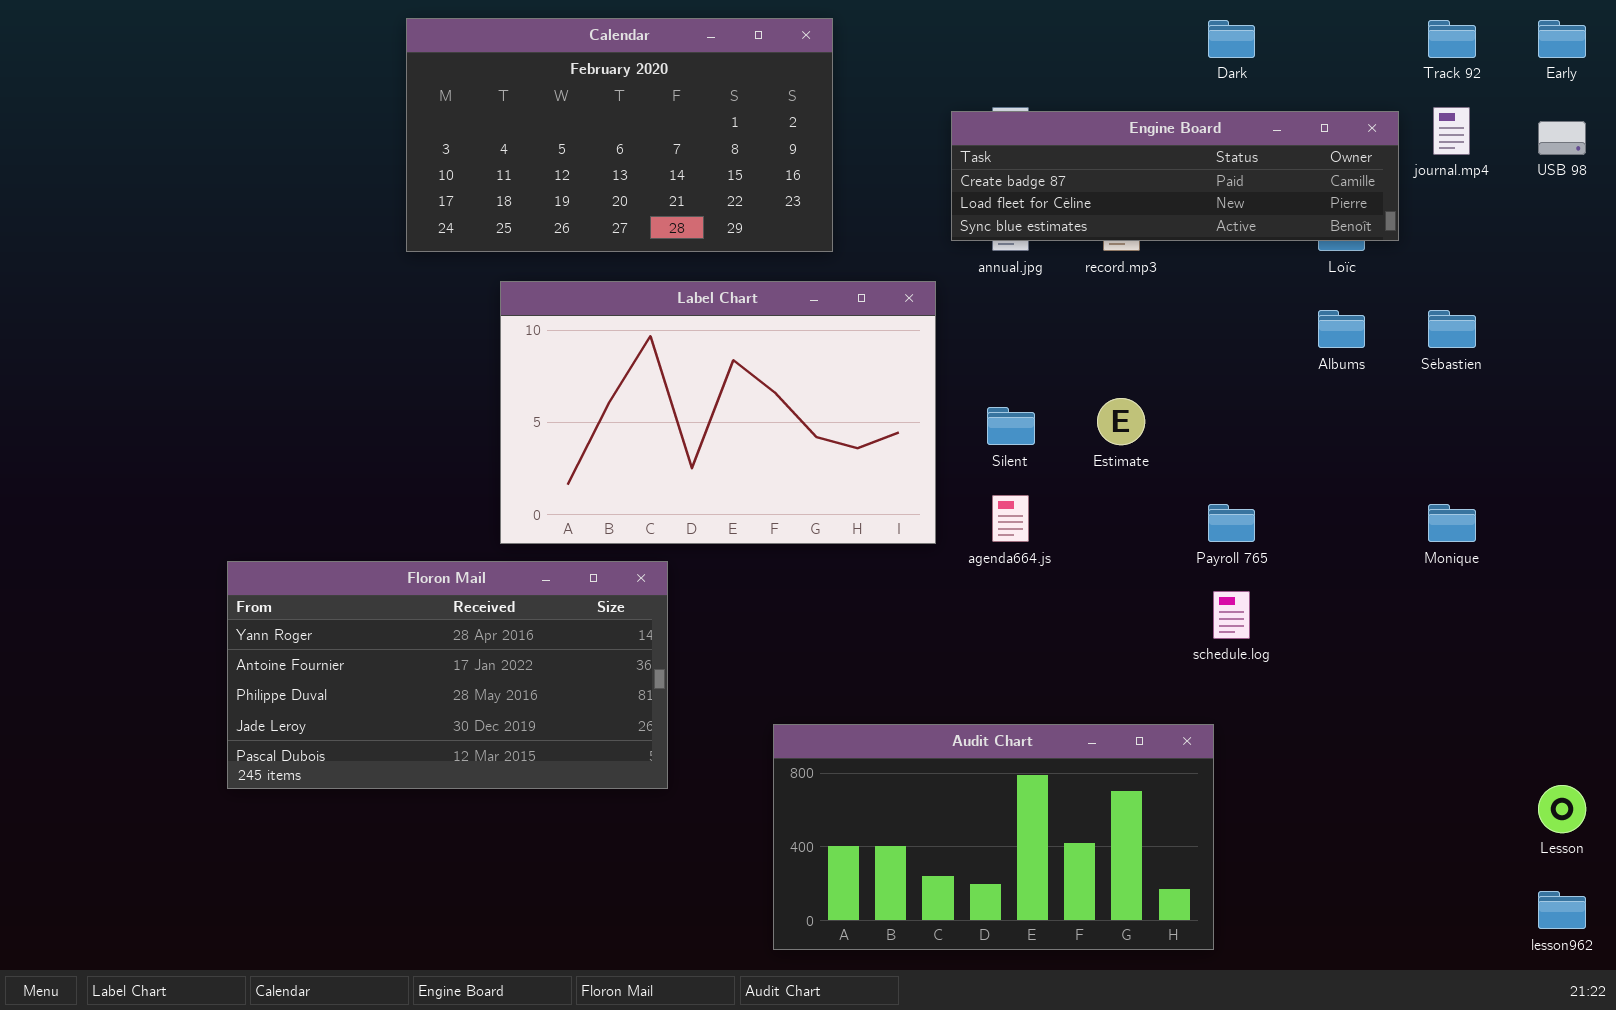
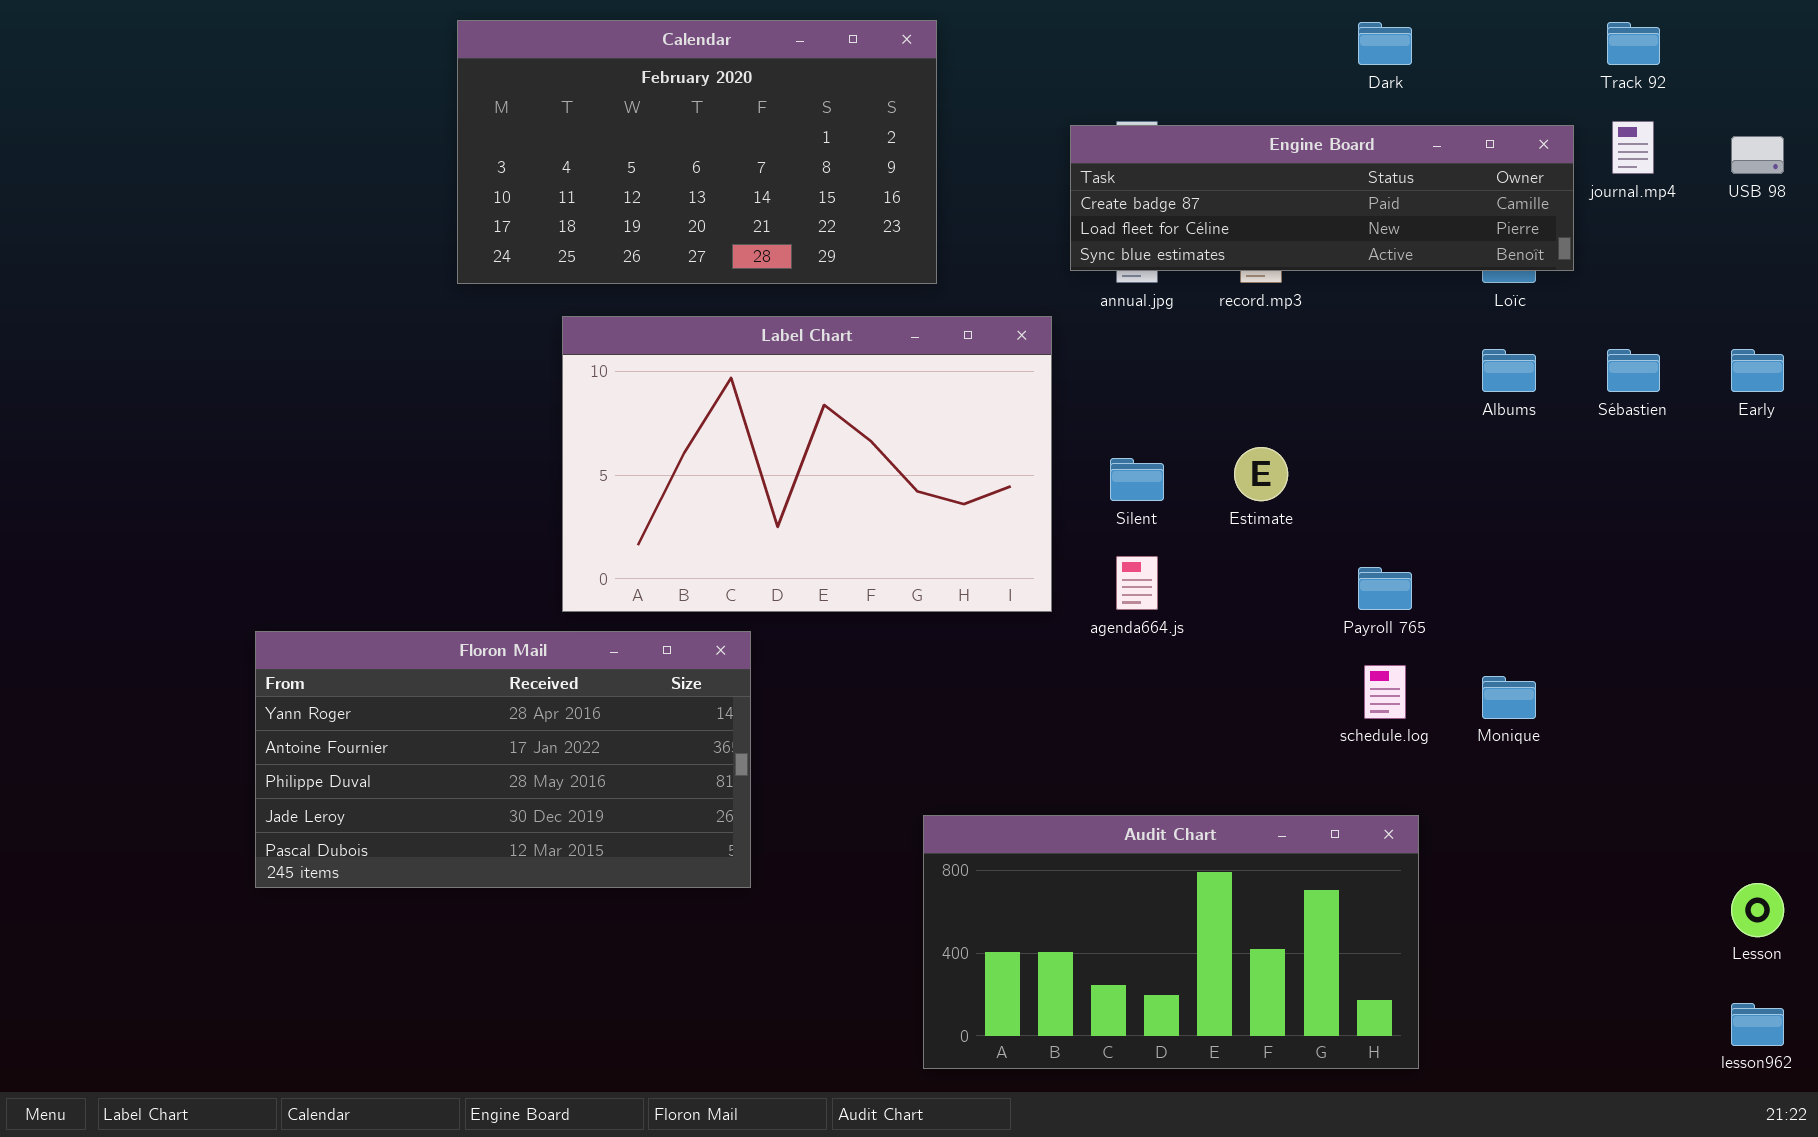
Early: [1538,20,1586,58] -> [1731,349,1784,392], moved
Monique: [1428,504,1476,542] -> [1482,676,1536,719], moved
Audit Chart: [773,724,1214,950] -> [923,815,1419,1069], moved

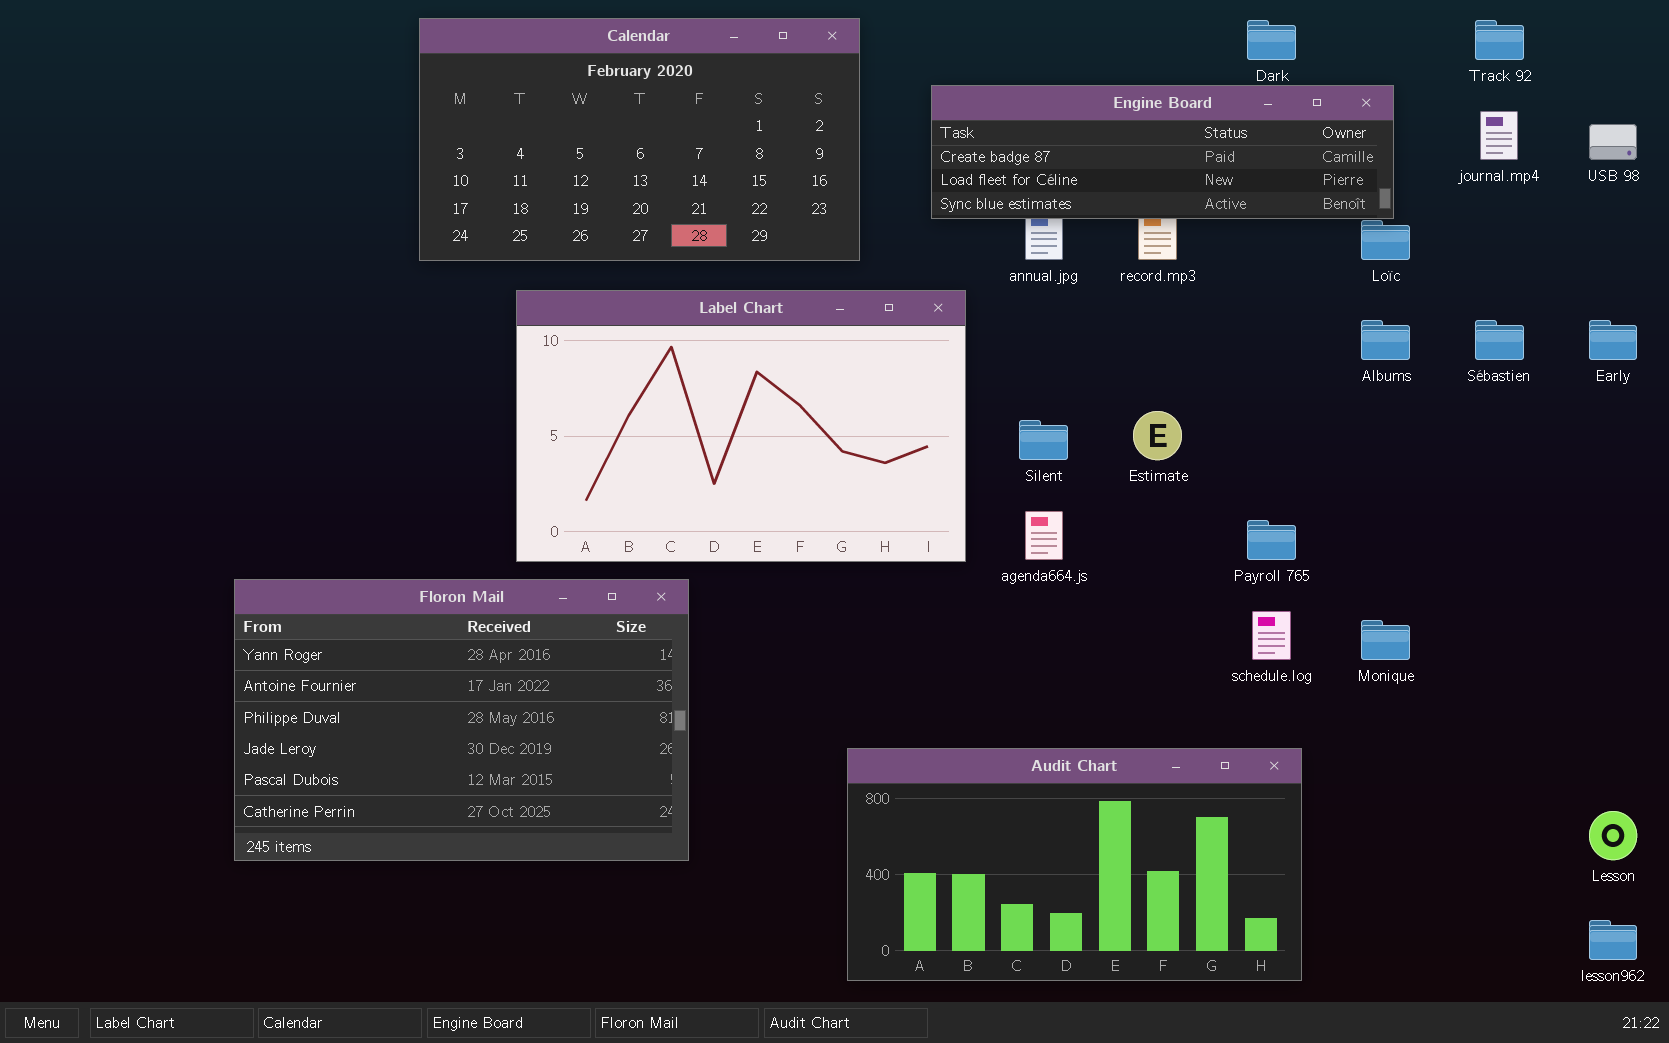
Engine Board: [1070,125,1574,271] -> [931,85,1394,219], moved
Floron Mail: [255,631,751,888] -> [234,579,689,861], resized

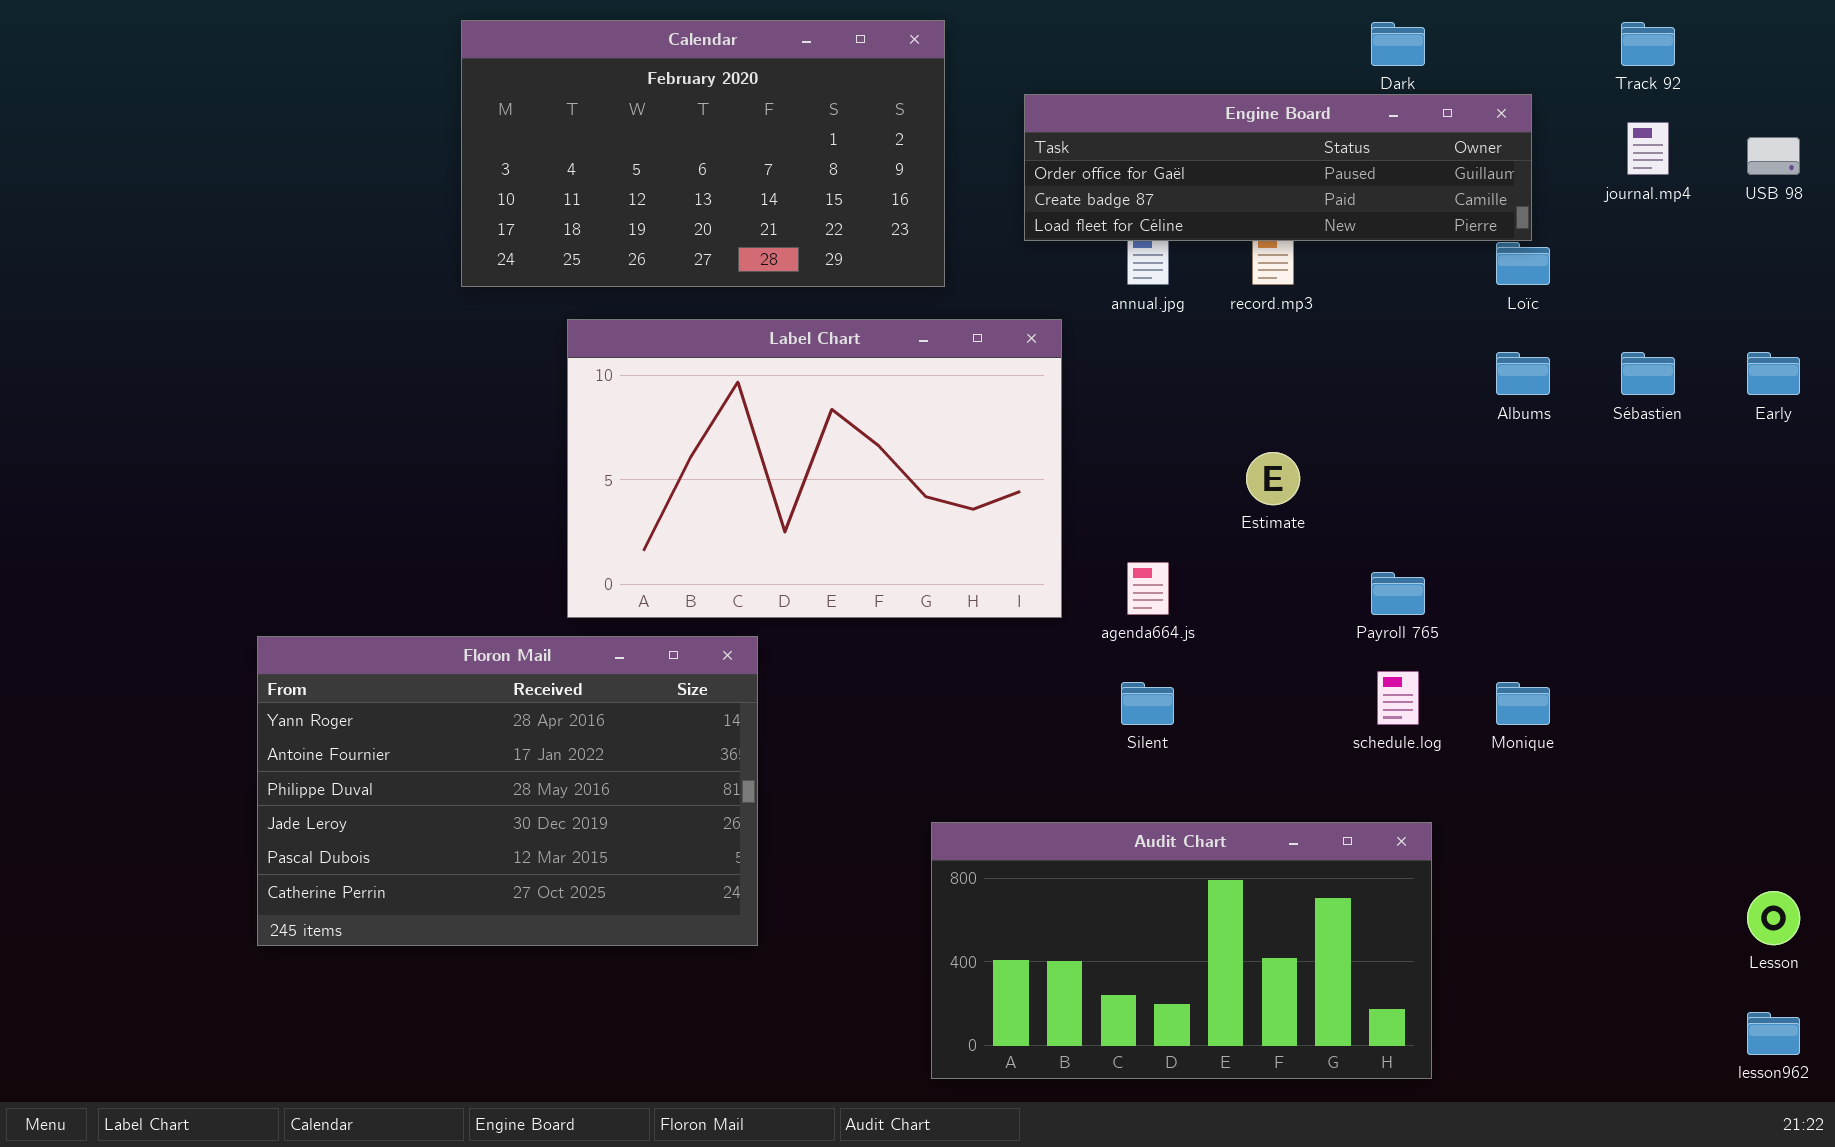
Engine Board: [931,85,1394,219] -> [1024,94,1532,241], scrolled up 1 row
Silent: [1019,420,1068,460] -> [1121,682,1174,725], moved

